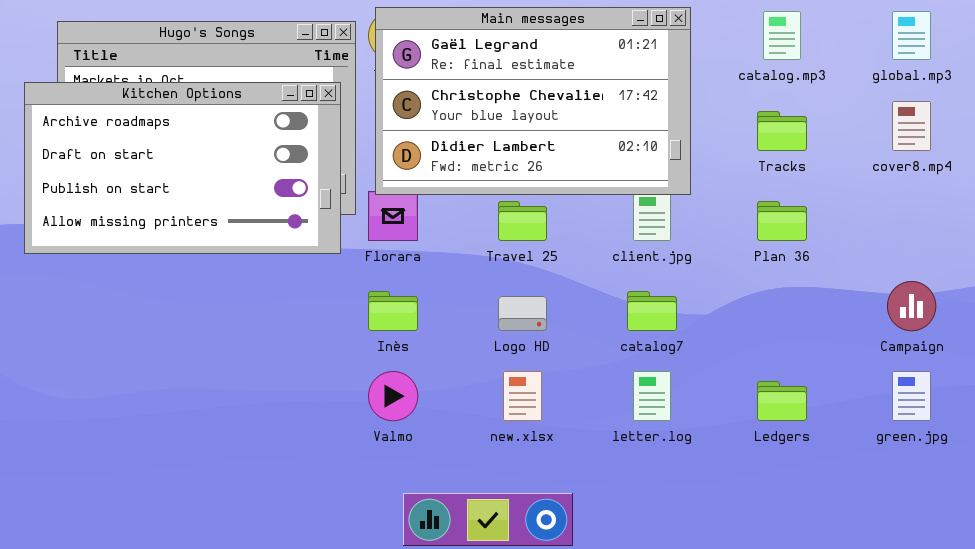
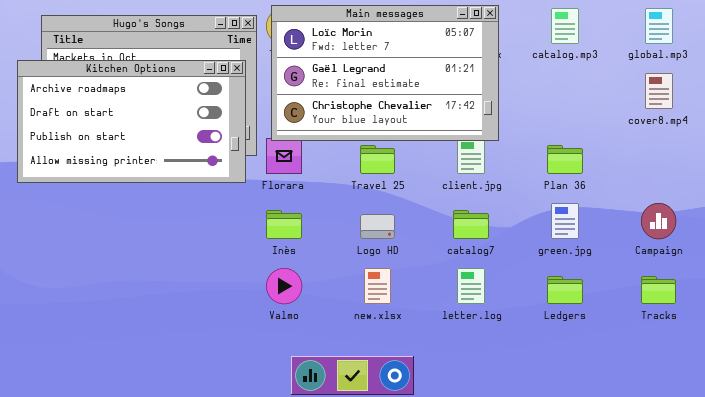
Main messages: [375,7,691,195] -> [271,5,499,141], scrolled up 1 row
Tracks: [757,111,807,151] -> [641,276,676,304], moved
green.jpg: [892,371,931,421] -> [551,203,579,239], moved

